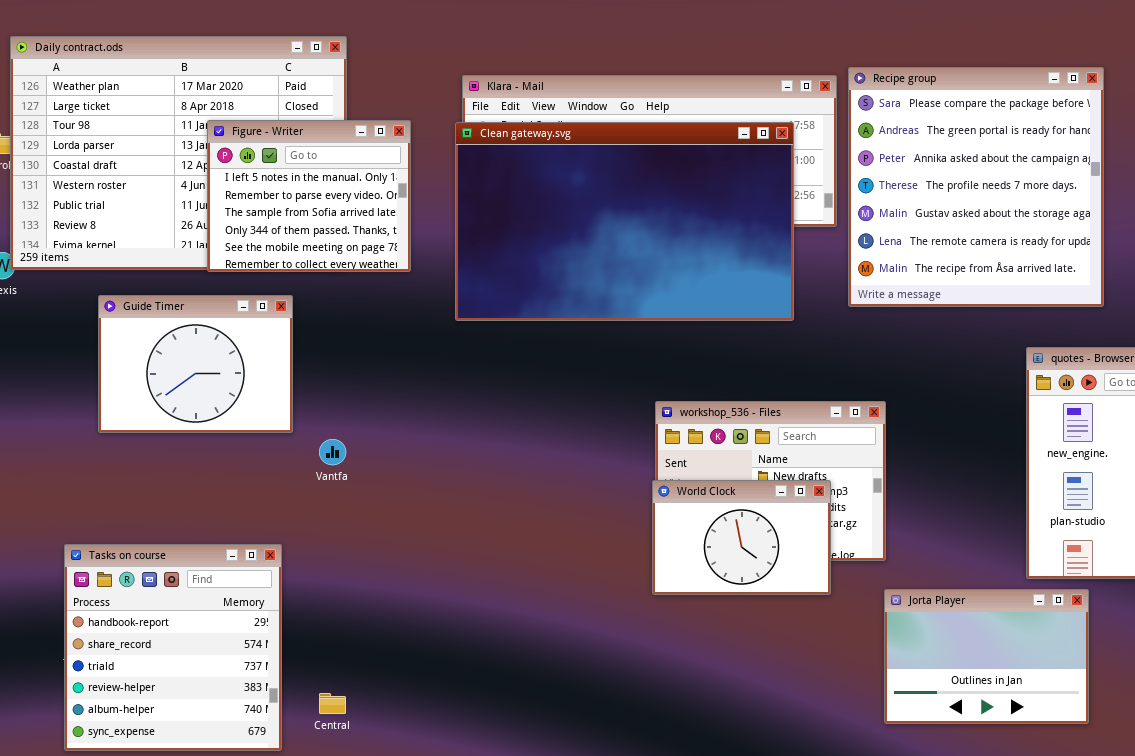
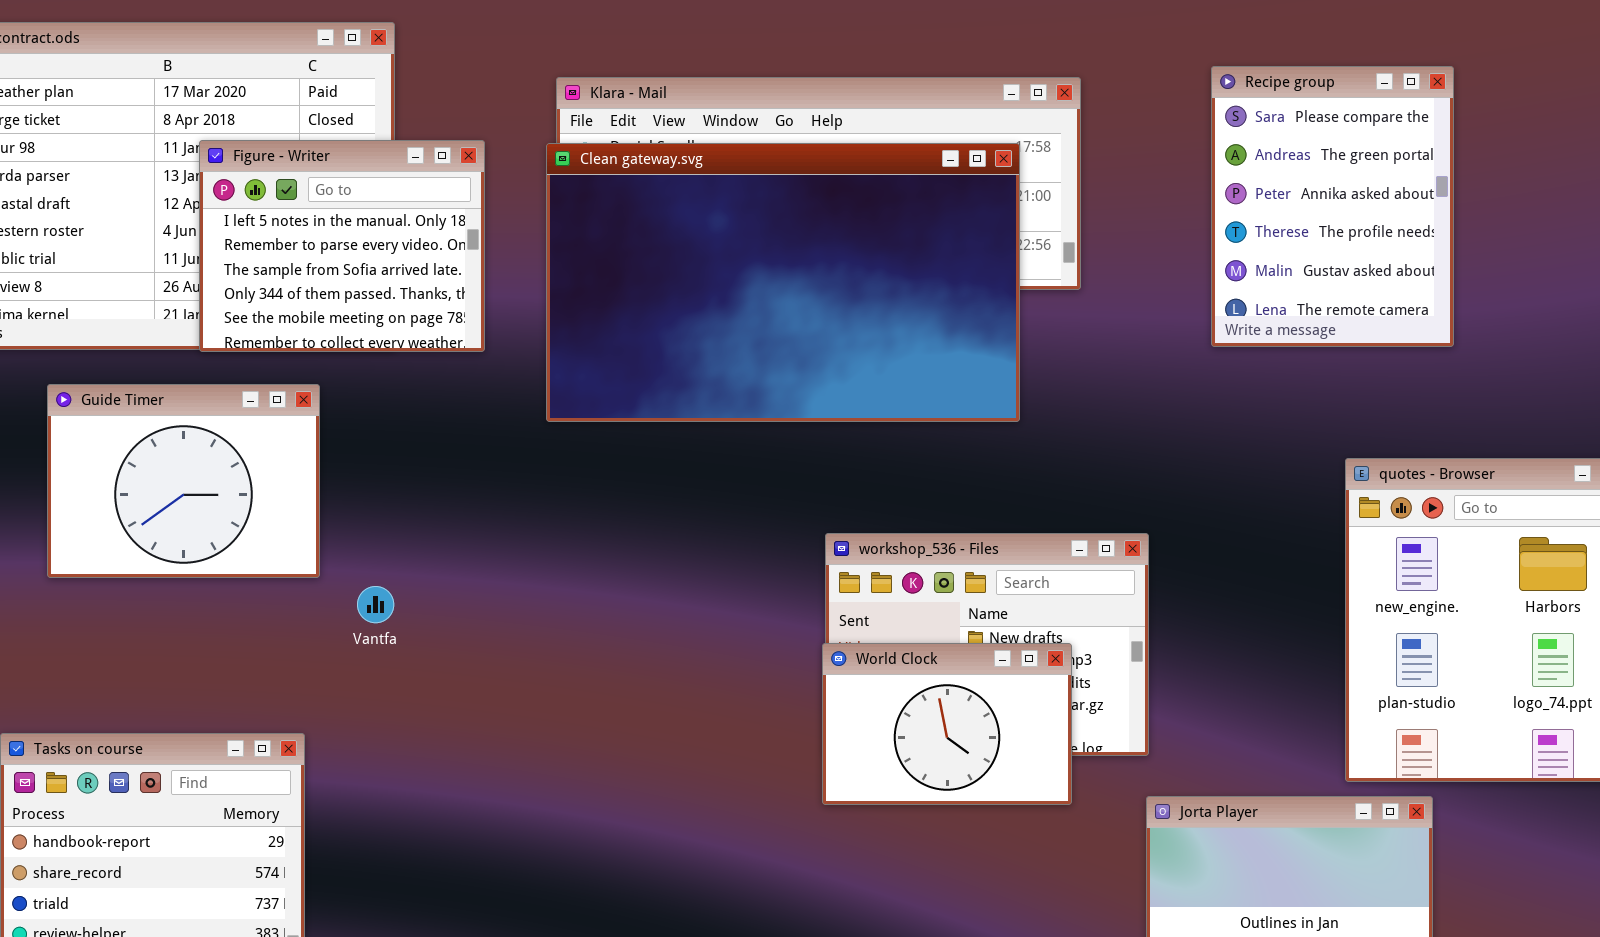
Recipe group: [848,67,1104,307] -> [1211,66,1454,347], resized

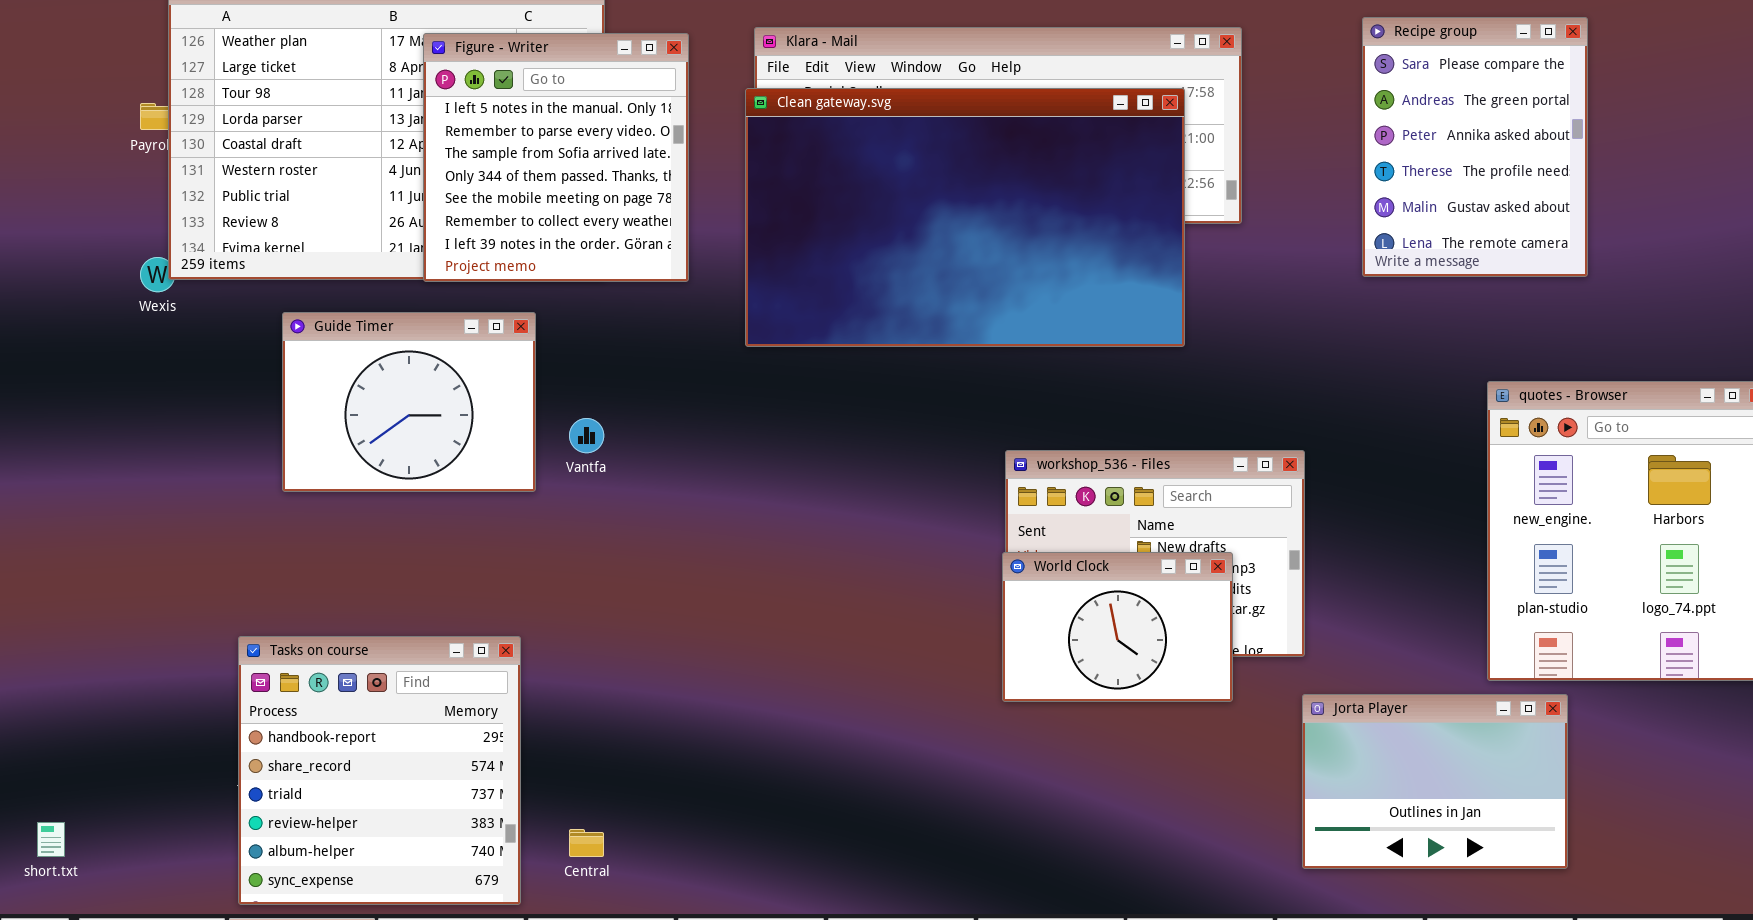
Figure - Writer: [199,140,485,352] -> [423,33,689,282], resized
Vantfa: [357,586,394,623] -> [569,418,604,453], moved

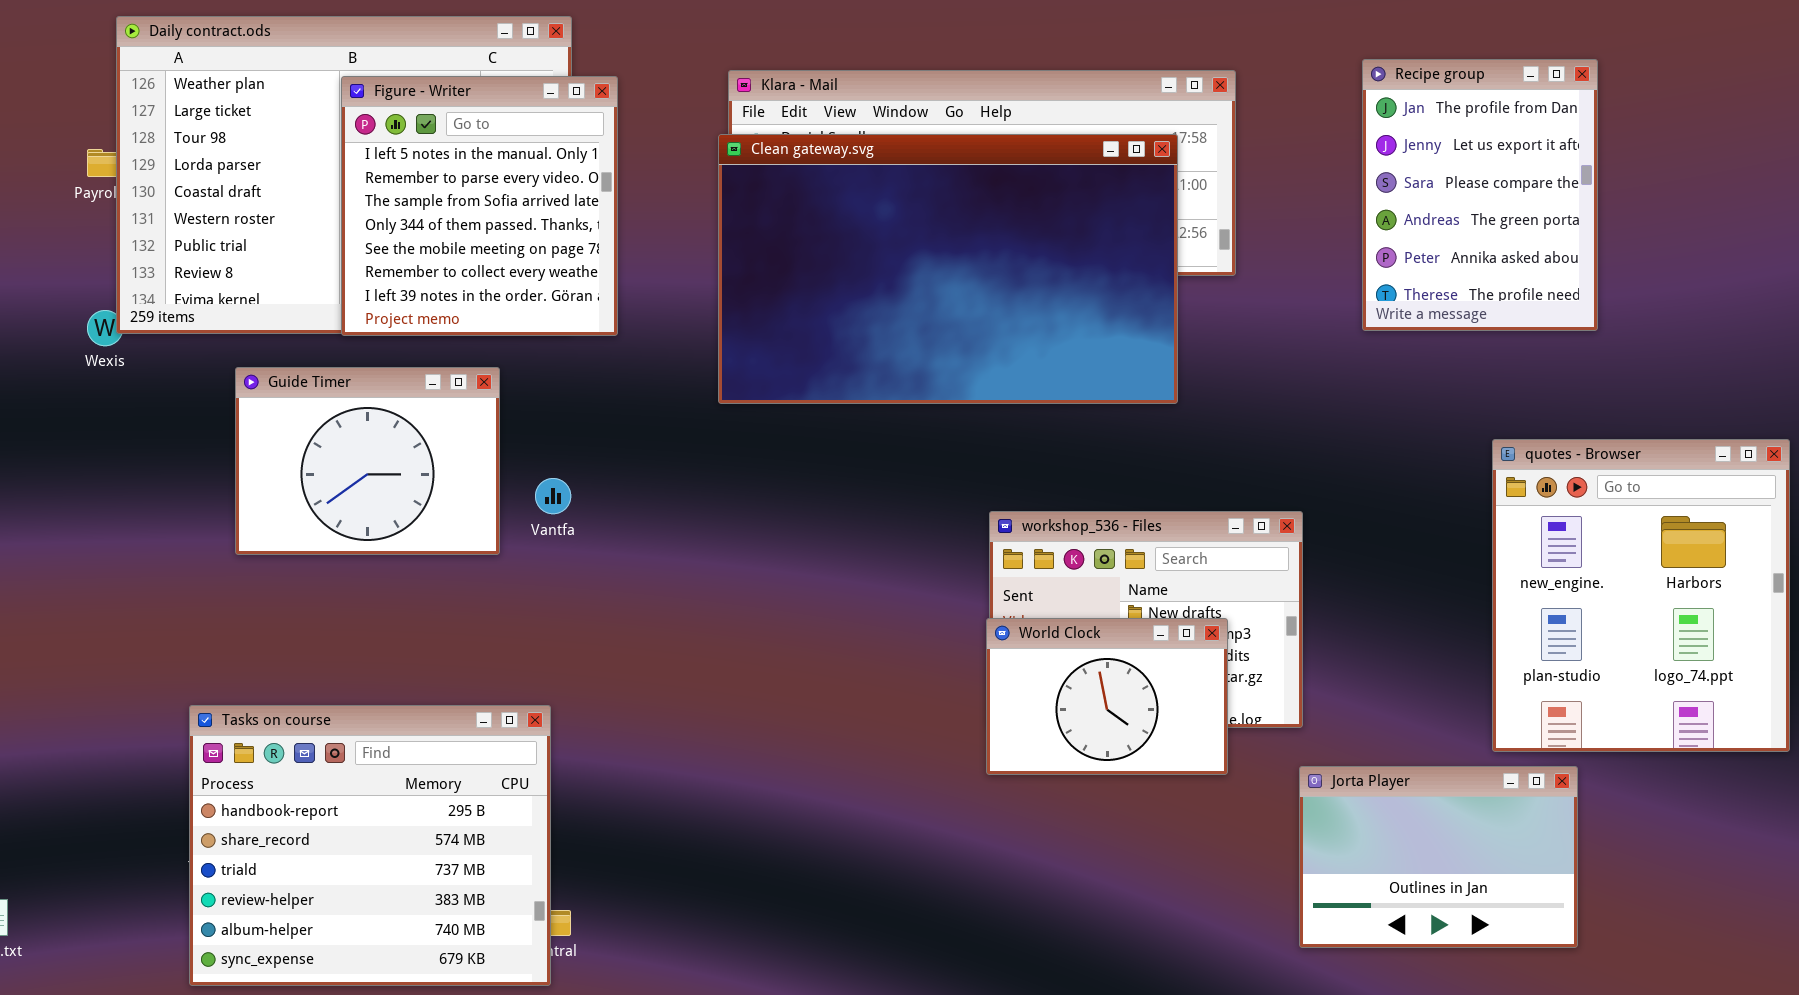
Recipe group: [1362,17,1588,277] -> [1362,59,1598,331], scrolled up 2 rows
Figure - Writer: [423,33,689,282] -> [341,76,618,336], moved
Tasks on course: [238,636,521,905] -> [189,705,551,986], resized

